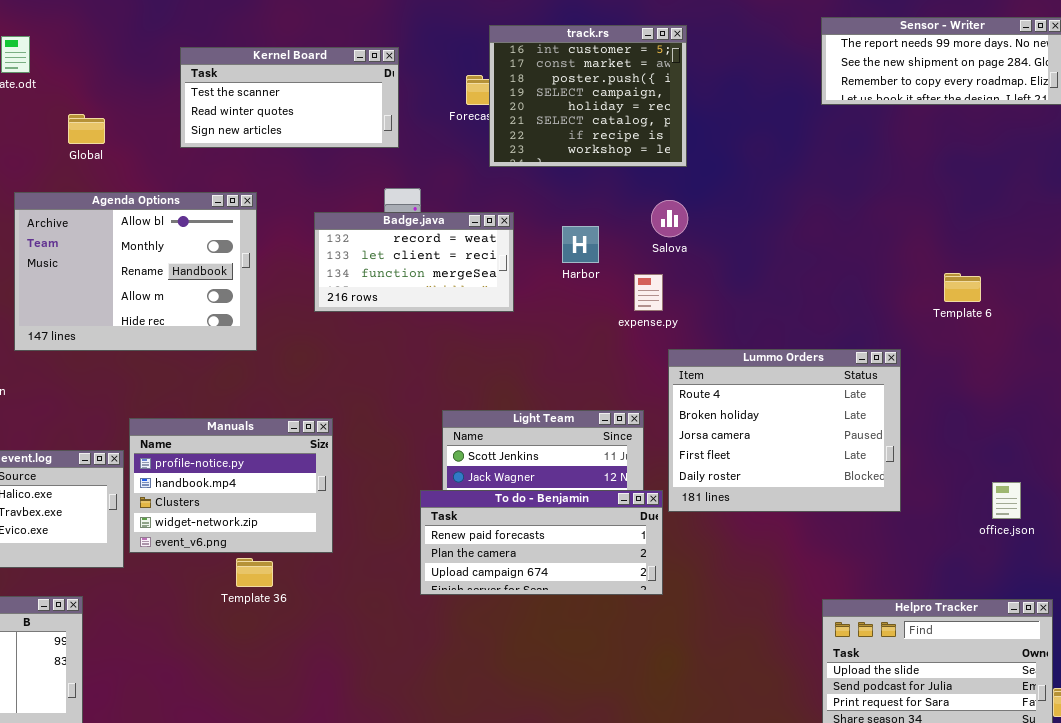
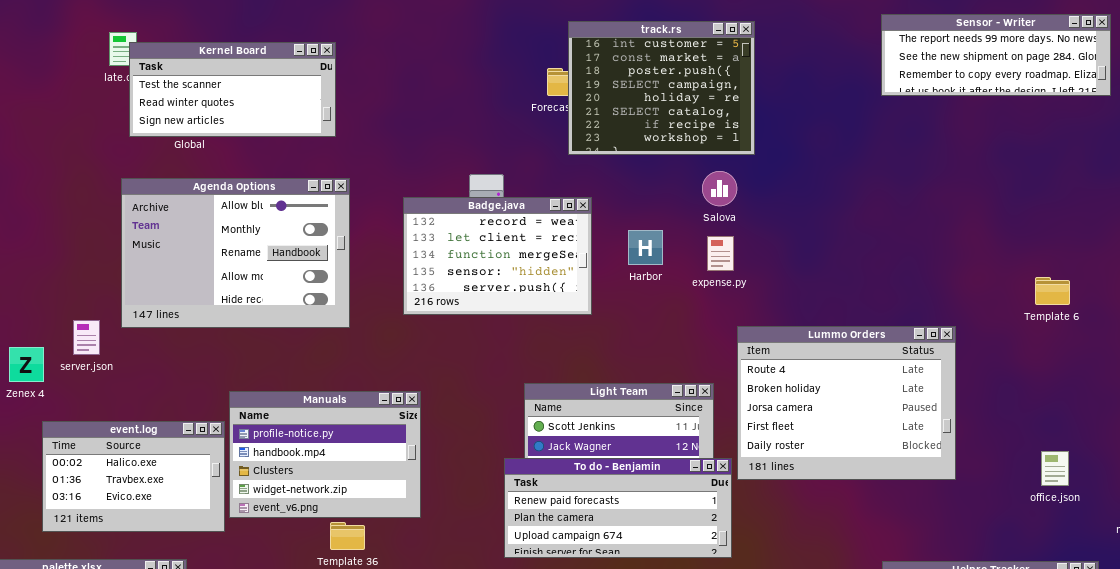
Kernel Board: [180,47,399,148] -> [129,42,336,137], moved
Salova: [651,200,688,237] -> [702,171,737,206], moved
Badge.java: [314,212,514,312] -> [403,197,592,315], resized
Harbor: [562,226,599,263] -> [628,230,663,265], moved
Template 6: [944,273,981,302] -> [1035,277,1070,305], moved
expense.py: [634,274,663,311] -> [707,236,734,271], moved

